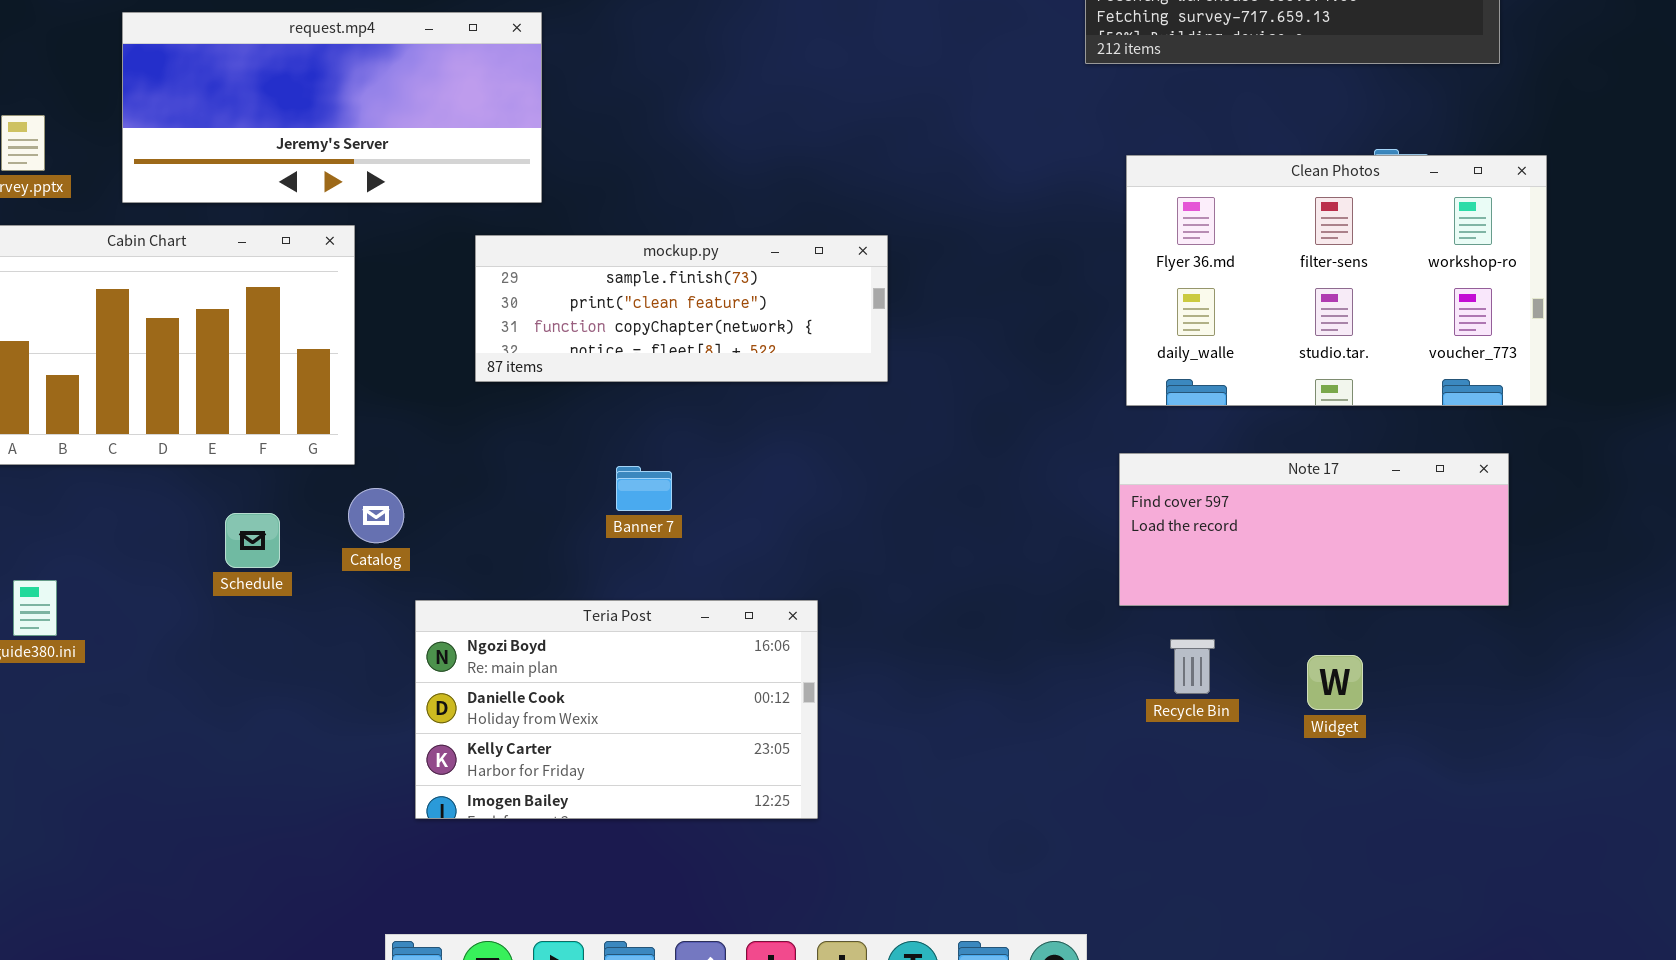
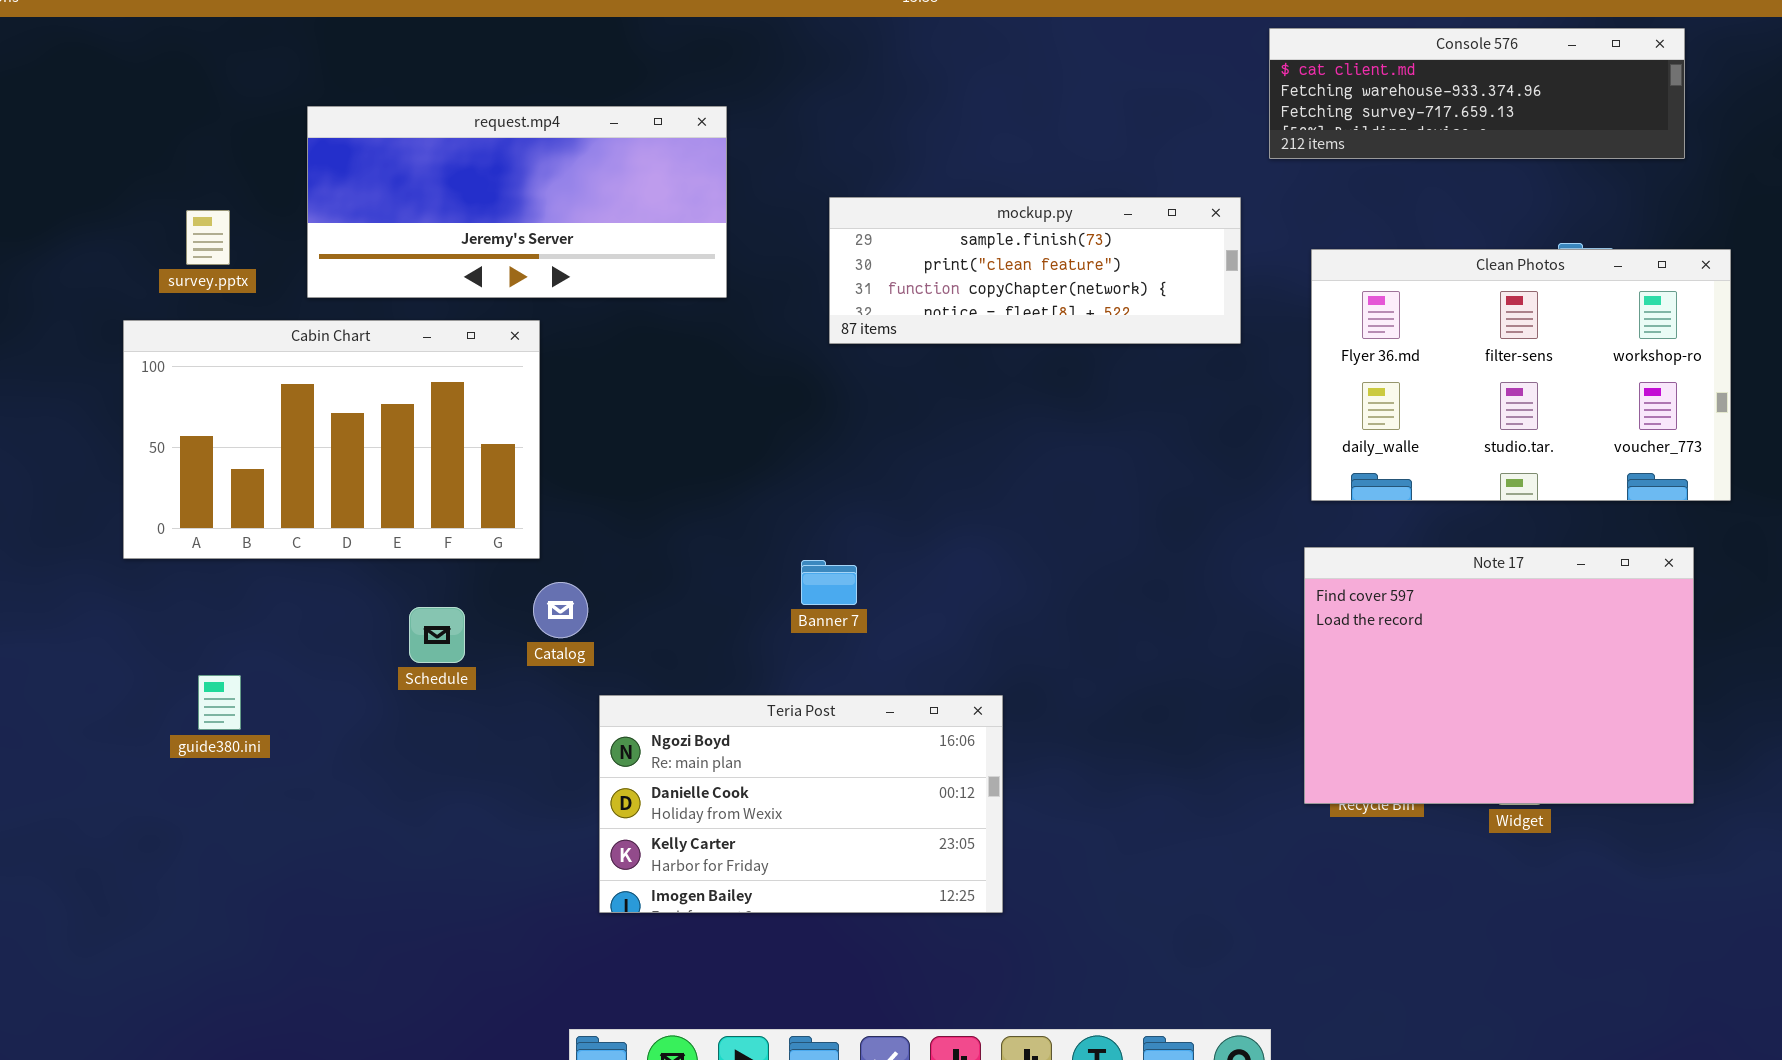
mockup.py: [475,235,888,382] -> [829,197,1241,344], moved
Note 17: [1119,453,1509,606] -> [1304,547,1694,804], resized

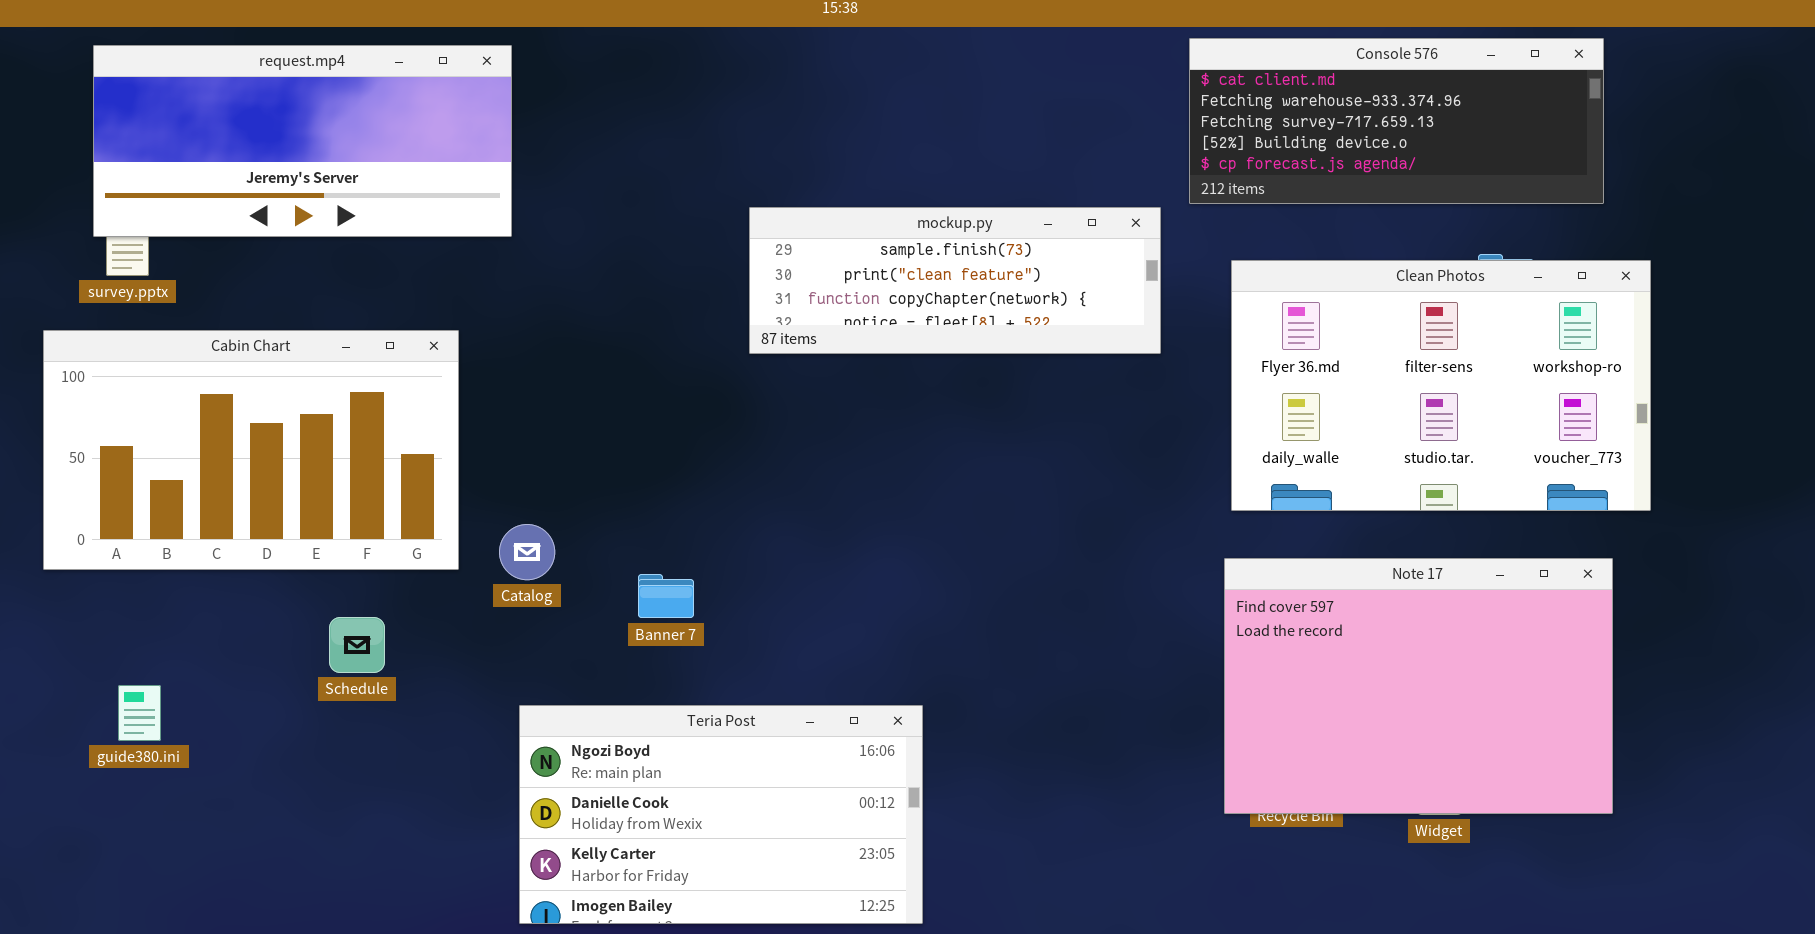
Console 576: [1269,28,1685,159] -> [1189,38,1604,204], resized
request.mp4: [307,106,727,298] -> [93,45,512,237], moved
Banner 7: [801,560,857,605] -> [638,574,694,618], moved
Catalog: [533,582,588,638] -> [499,524,555,580], moved

